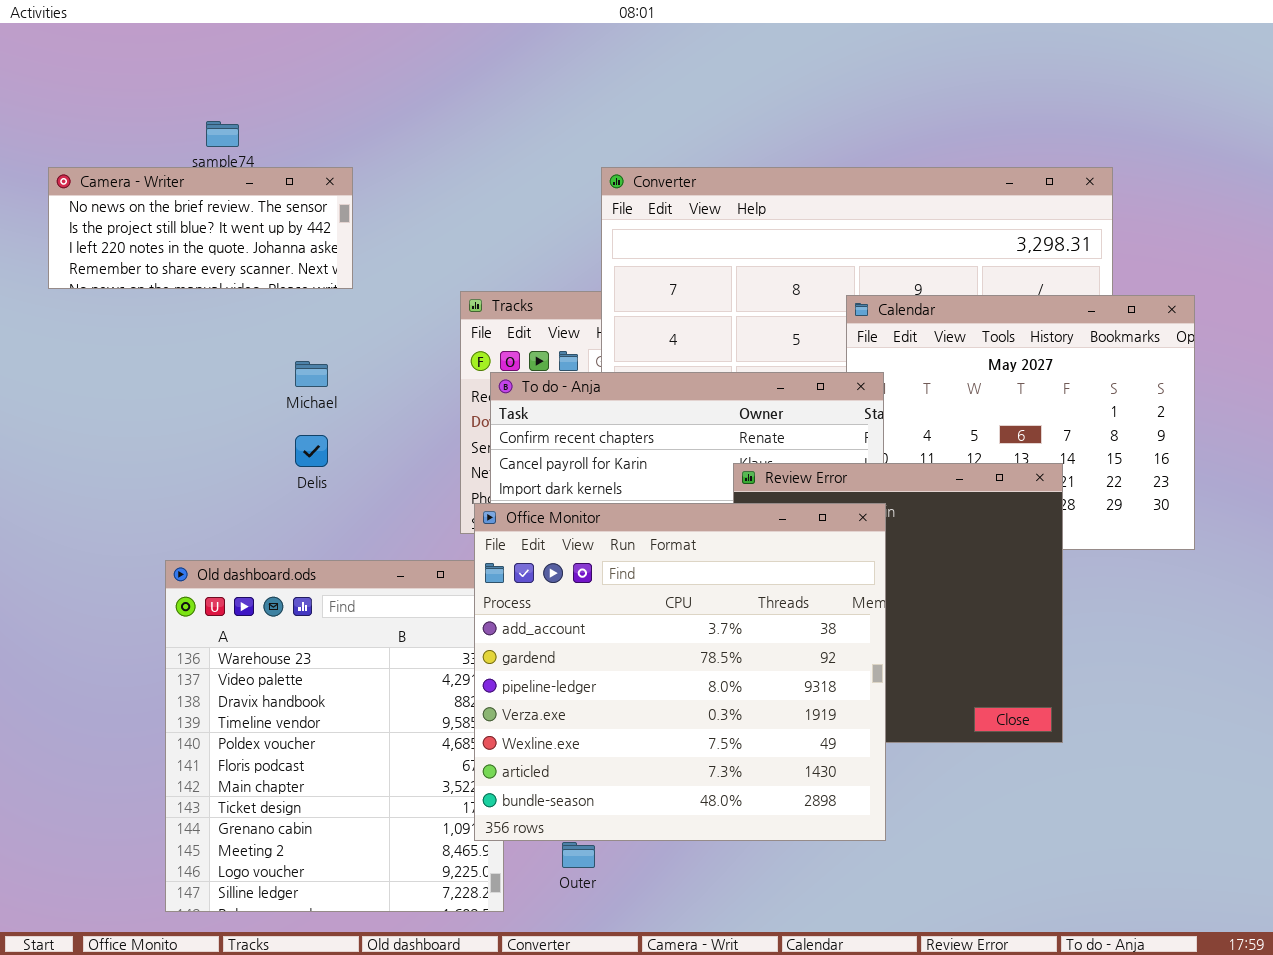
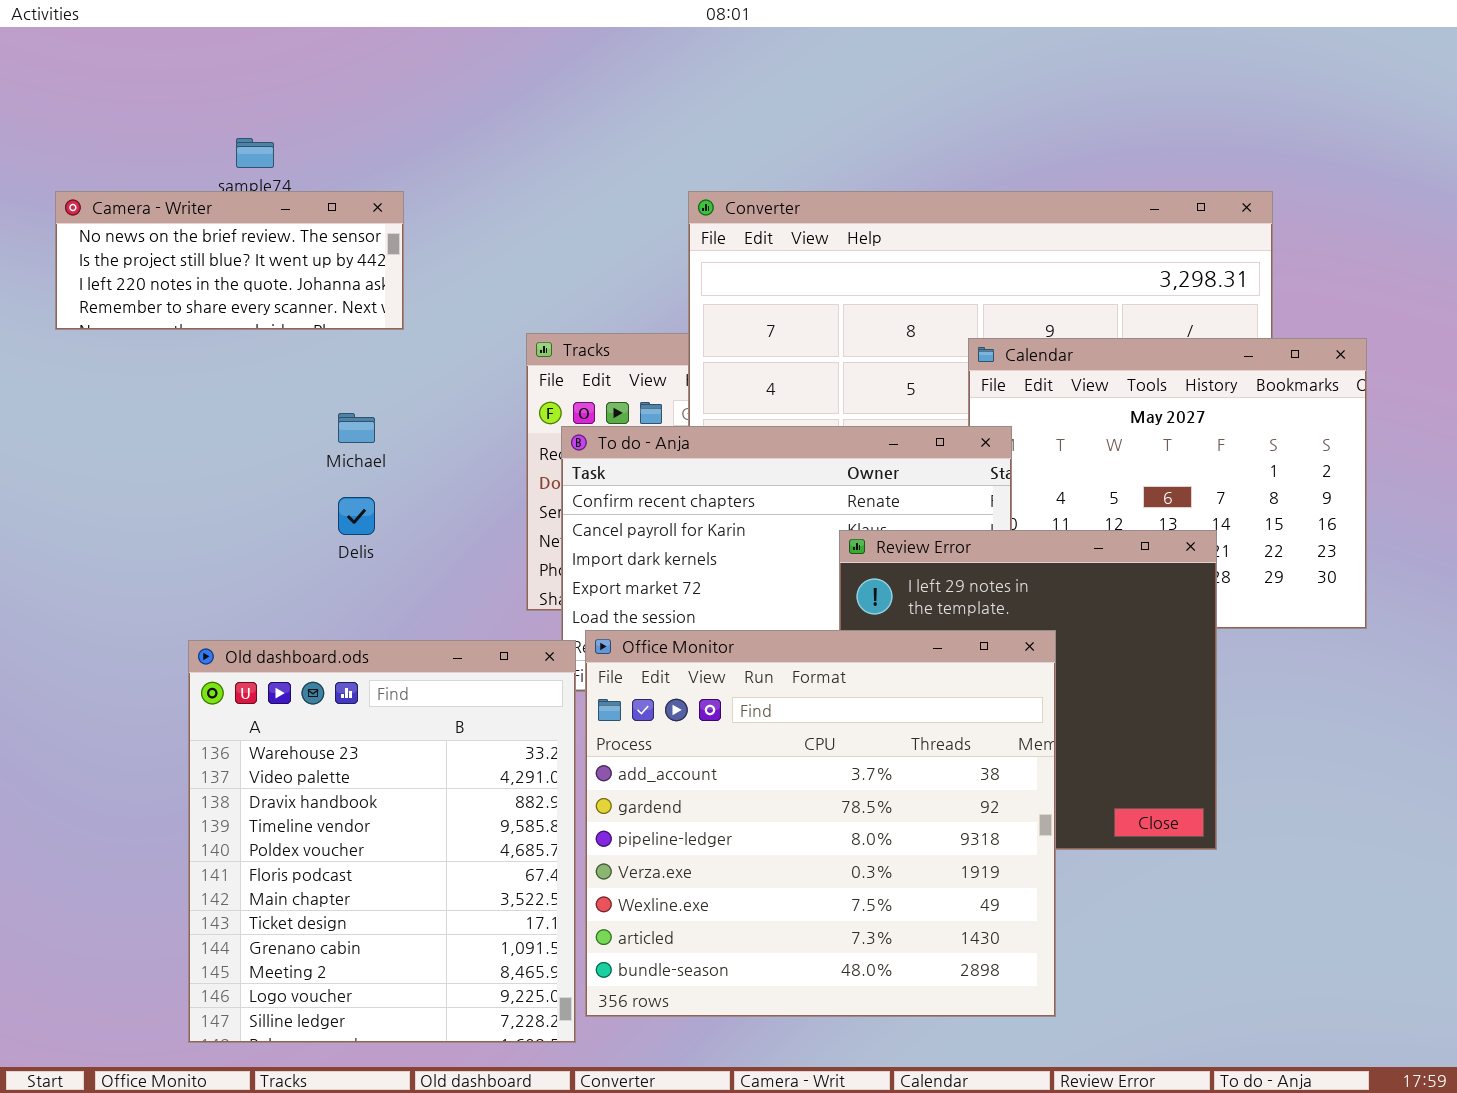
Office Monitor: [474,503,886,841] -> [585,630,1056,1017], moved

